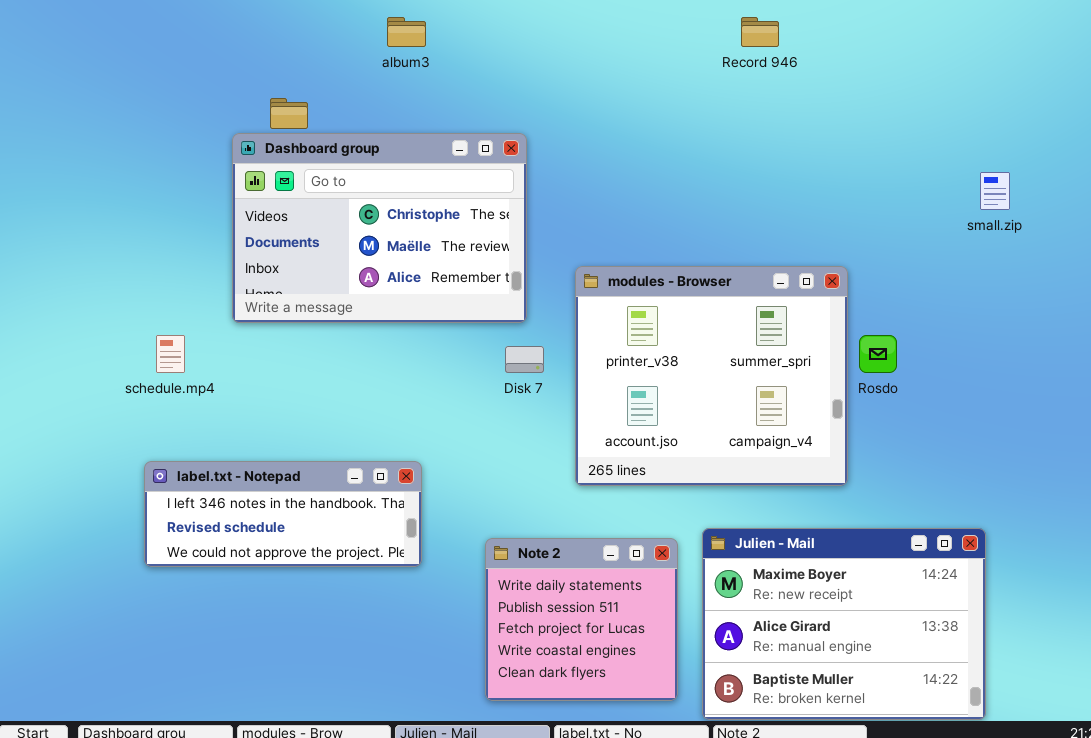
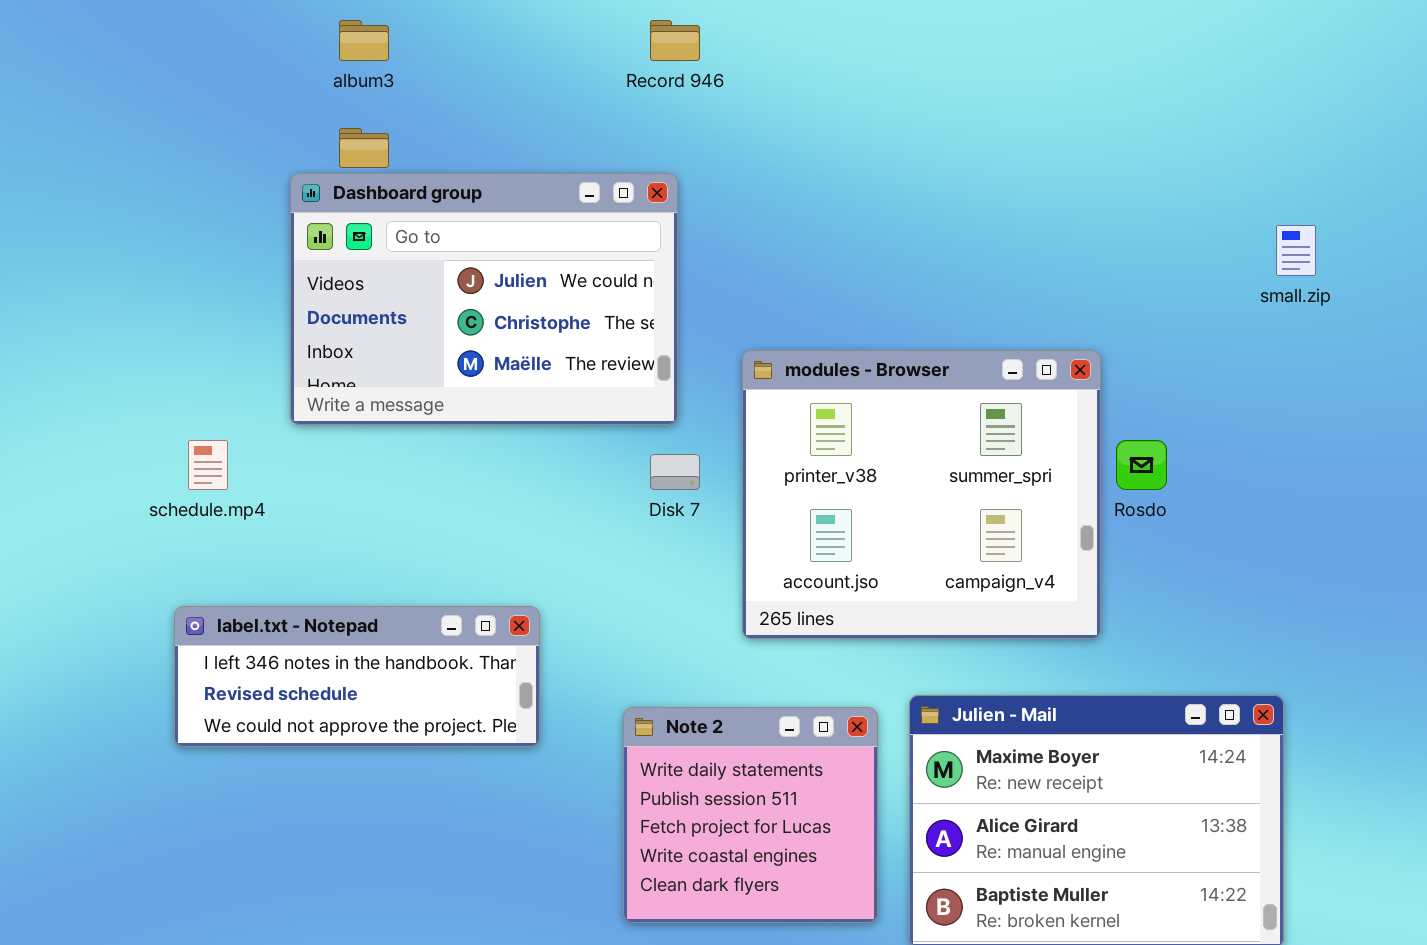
album3: [387,17,426,47] -> [339,20,389,61], moved
Record 946: [741,17,779,47] -> [650,20,700,61], moved
Dashboard group: [232,133,527,323] -> [290,173,678,425], scrolled up 1 row

